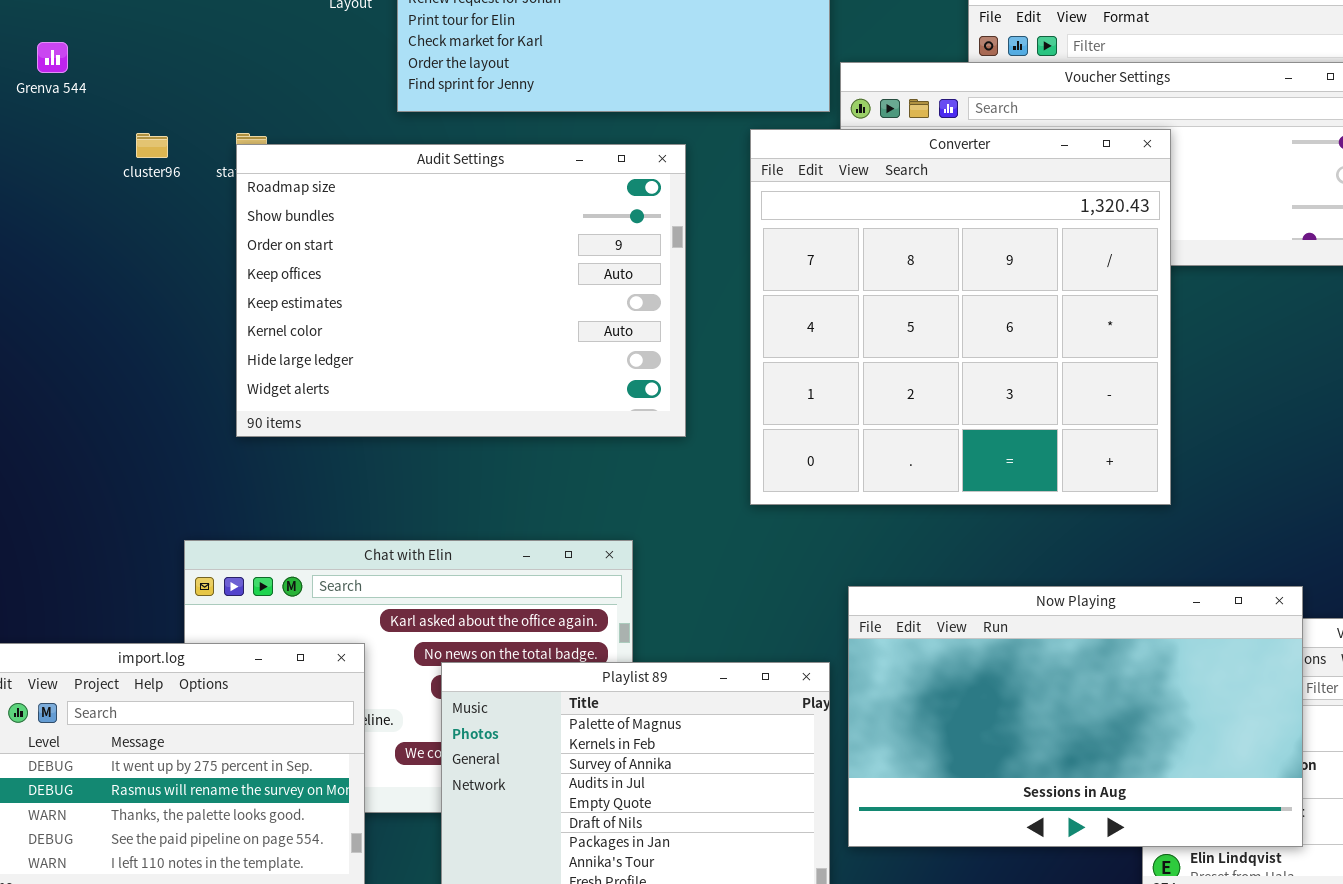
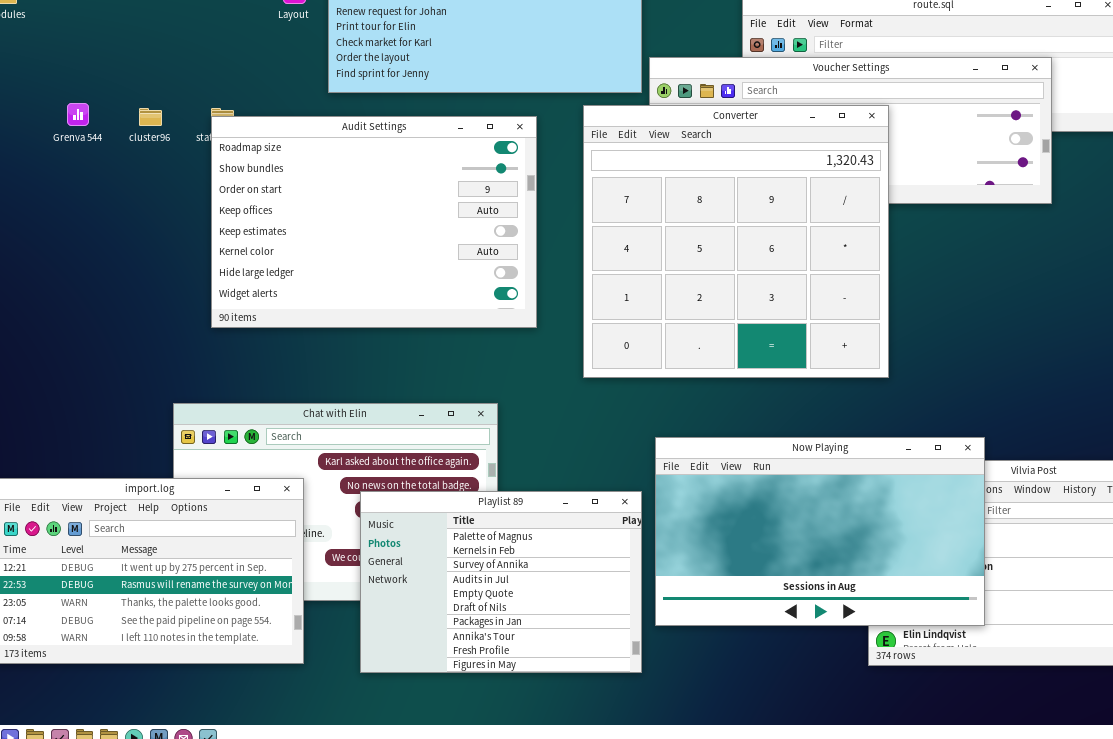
Grenva 544: [37,42,68,73] -> [67,103,89,126], moved

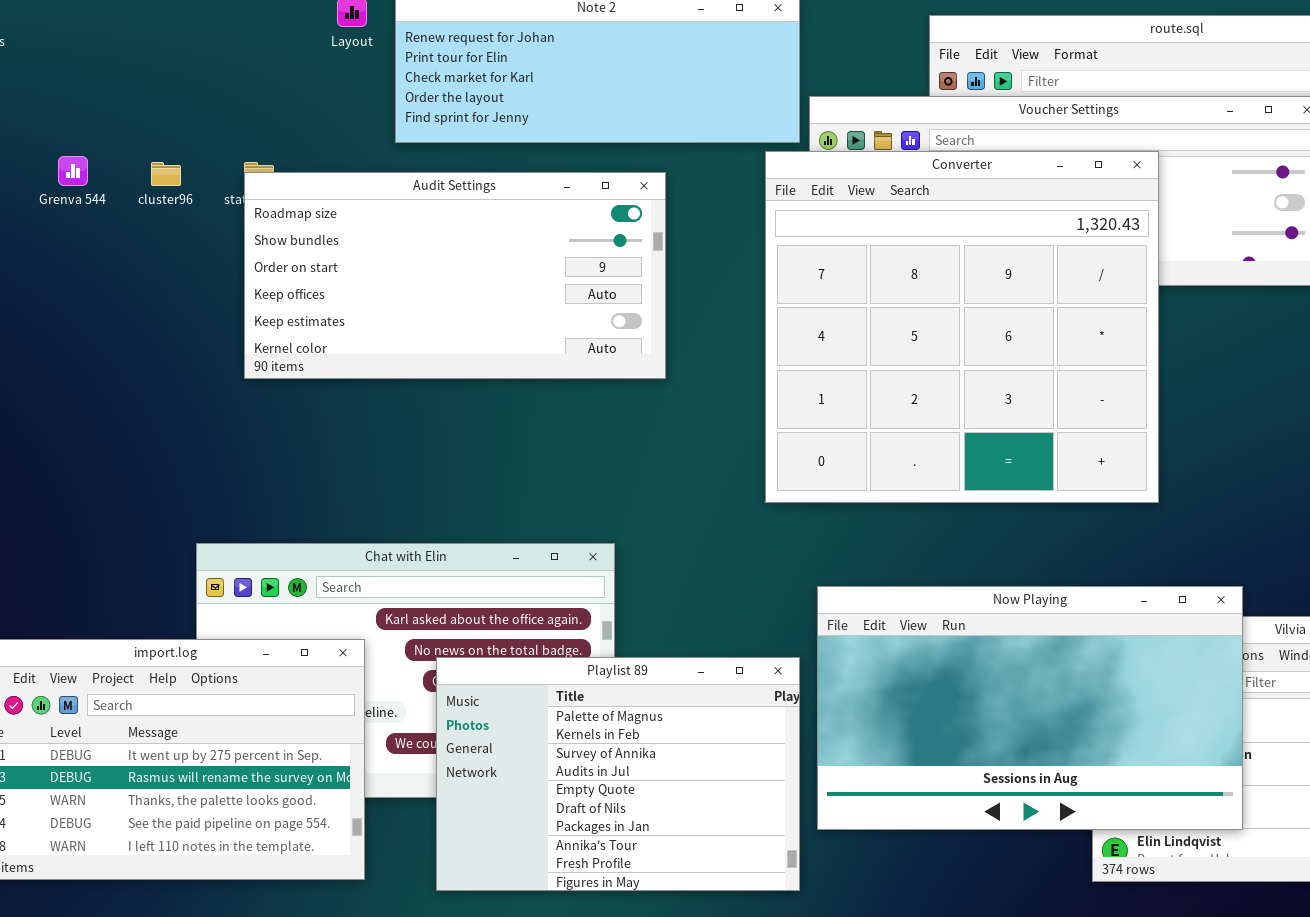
Converter: [583,105,889,378] -> [765,151,1159,503], moved
Audit Settings: [211,116,537,328] -> [244,172,666,379], resized

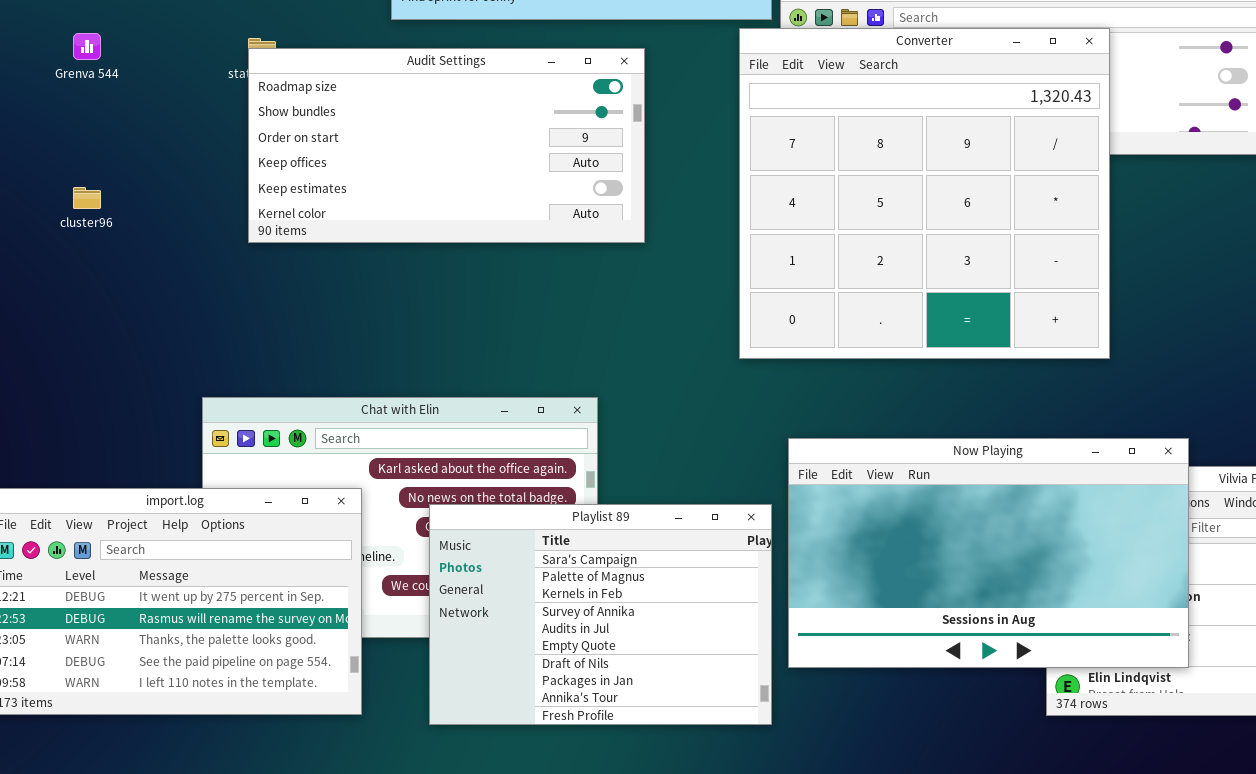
cluster96: [151,162,181,186] -> [73,187,101,209], moved
Playlist 89: [436,657,800,891] -> [429,504,772,725], scrolled up 1 row

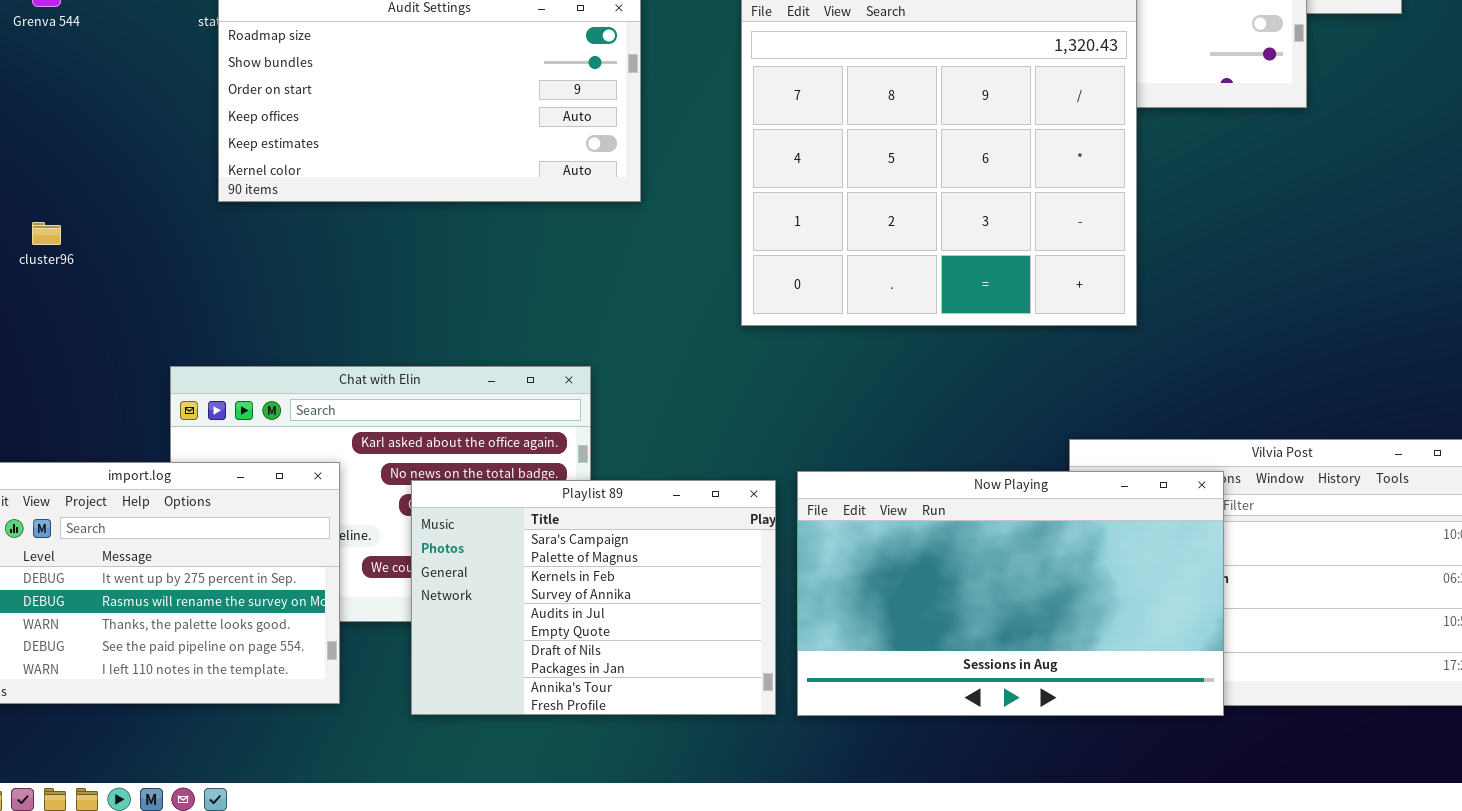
cluster96: [73,187,101,209] -> [32,222,61,245], moved
Now Playing: [788,438,1189,668] -> [797,471,1224,716], moved

